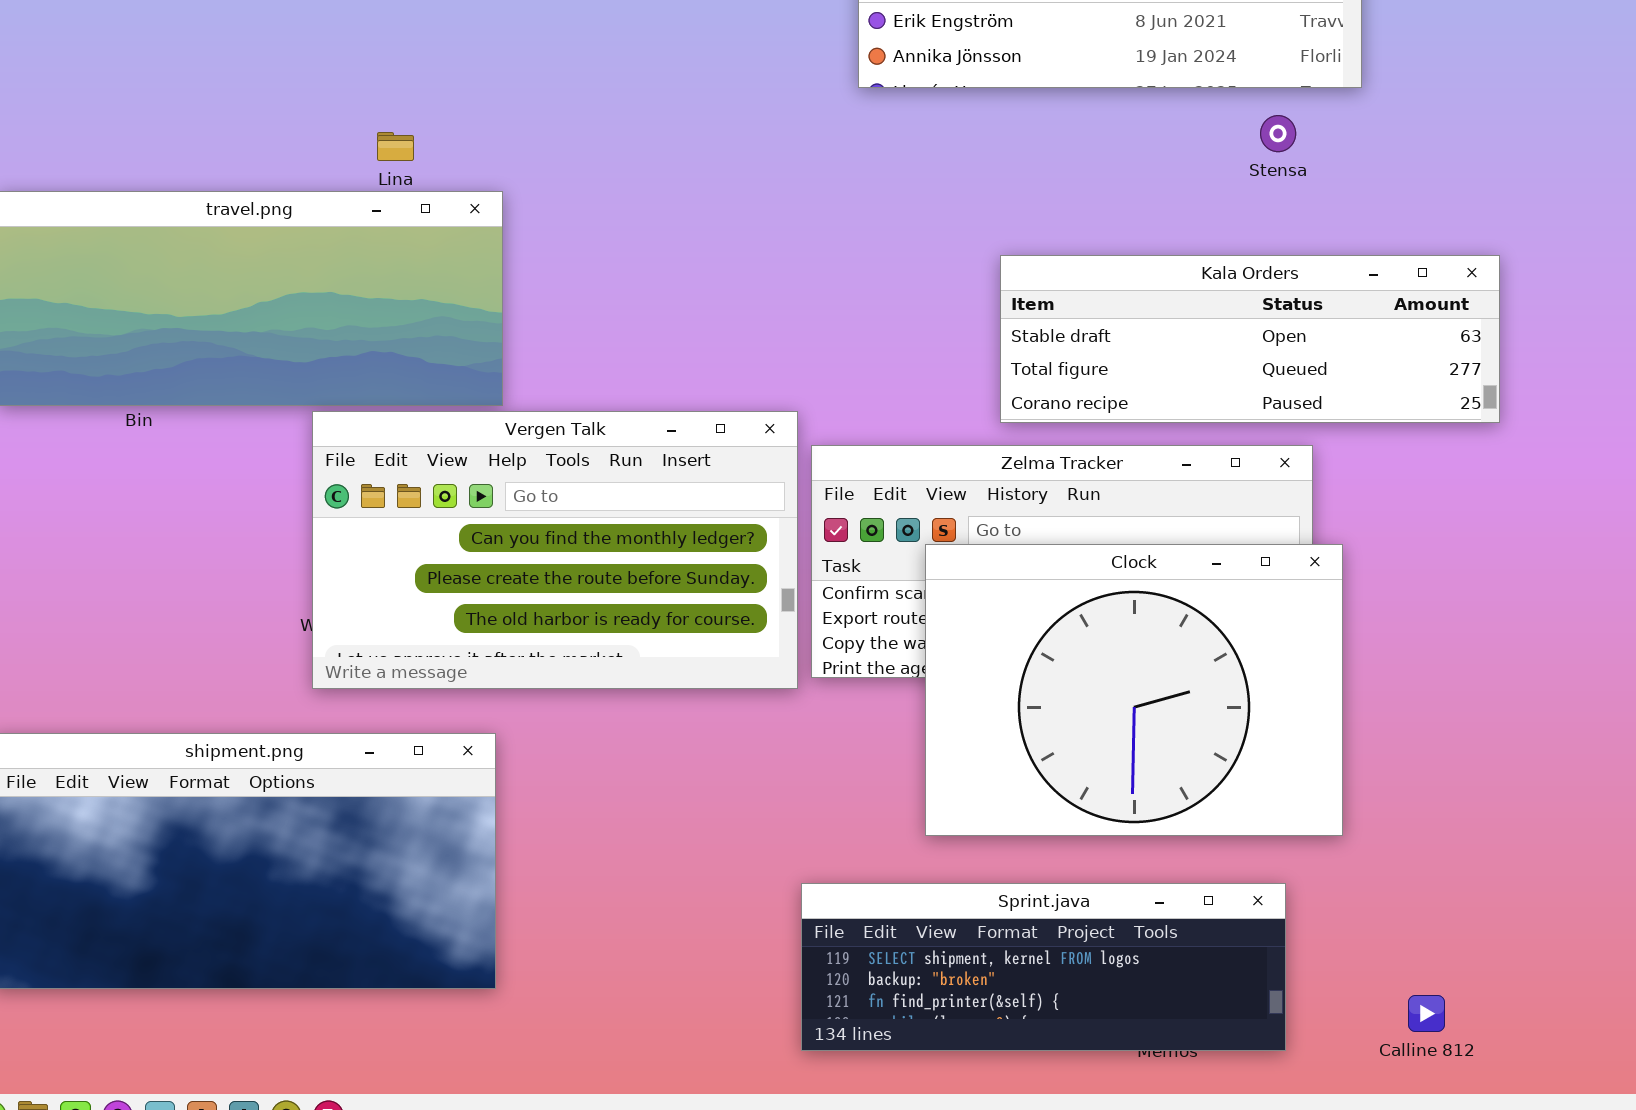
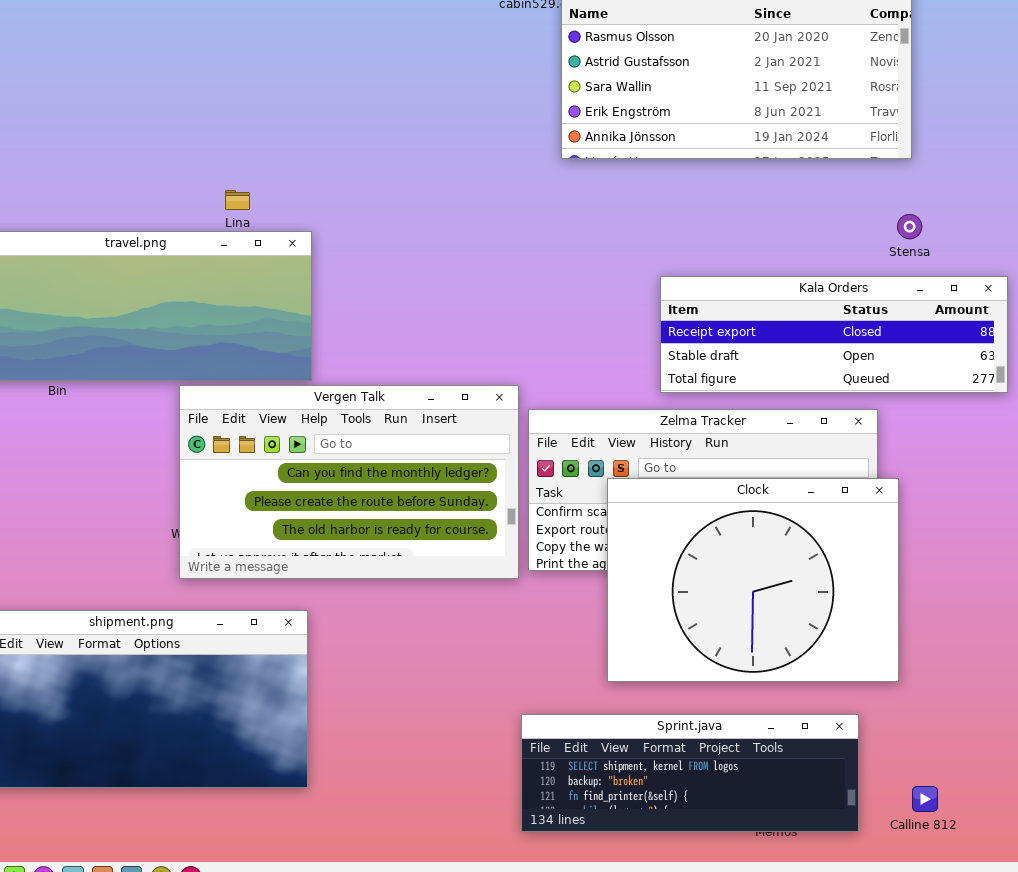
Stensa: [1260,115,1296,152] -> [897,214,922,239], moved
Kala Orders: [1000,255,1500,423] -> [660,276,1008,393], scrolled up 1 row
Calline 812: [1408,995,1445,1032] -> [912,786,938,812], moved

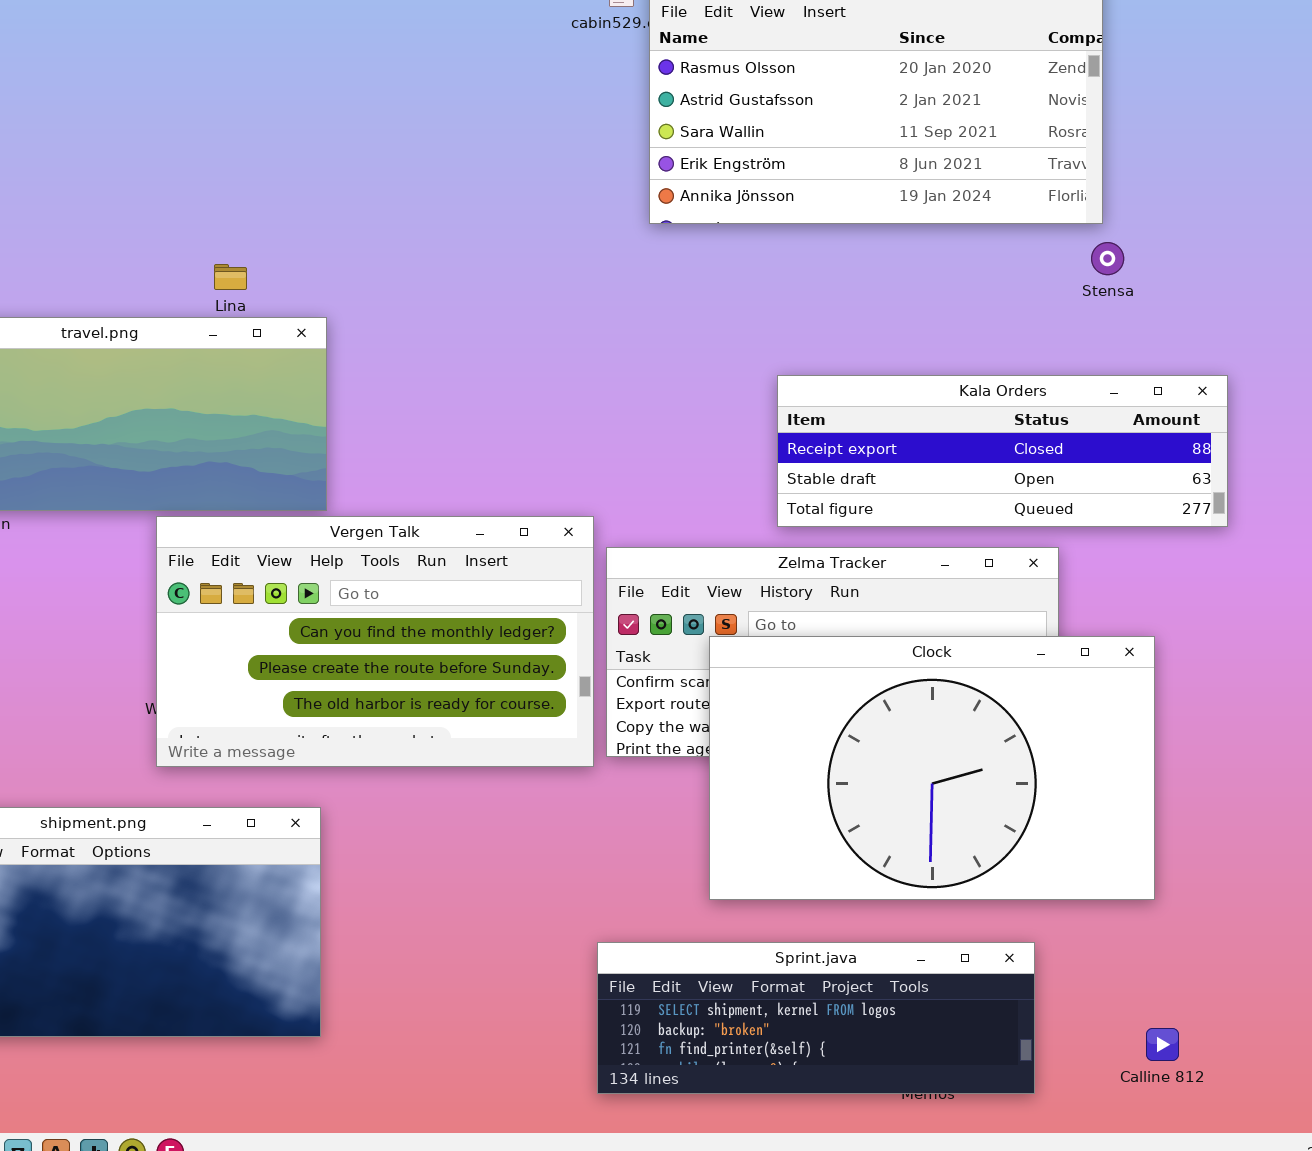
Stensa: [897,214,922,239] -> [1091,242,1124,275], moved
Clock: [607,478,899,682] -> [709,636,1155,900], resized
Calline 812: [912,786,938,812] -> [1146,1028,1179,1061], moved

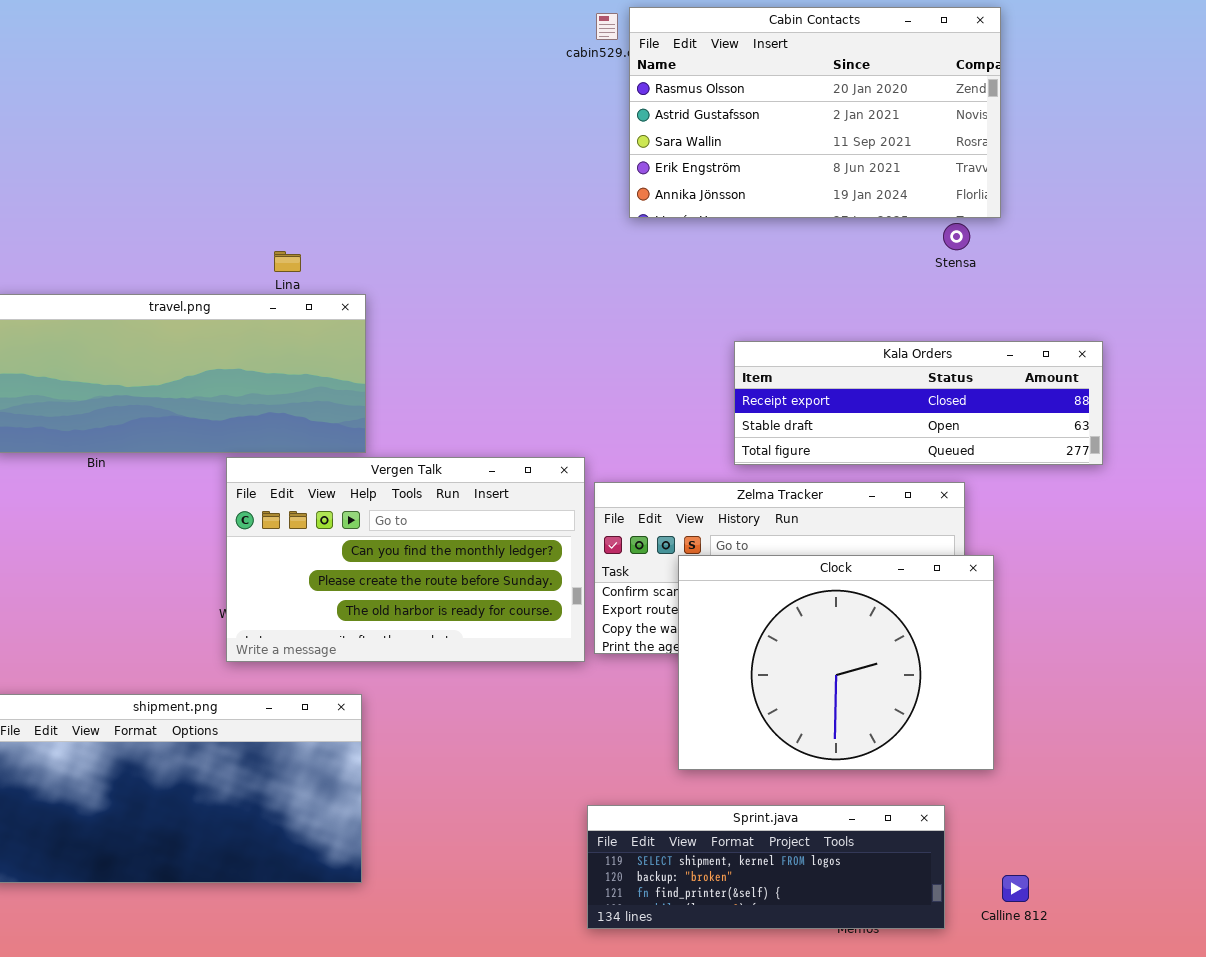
Stensa: [1091,242,1124,275] -> [943,223,970,250], moved
Clock: [709,636,1155,900] -> [678,555,994,770], resized
Calline 812: [1146,1028,1179,1061] -> [1002,875,1029,902], moved

